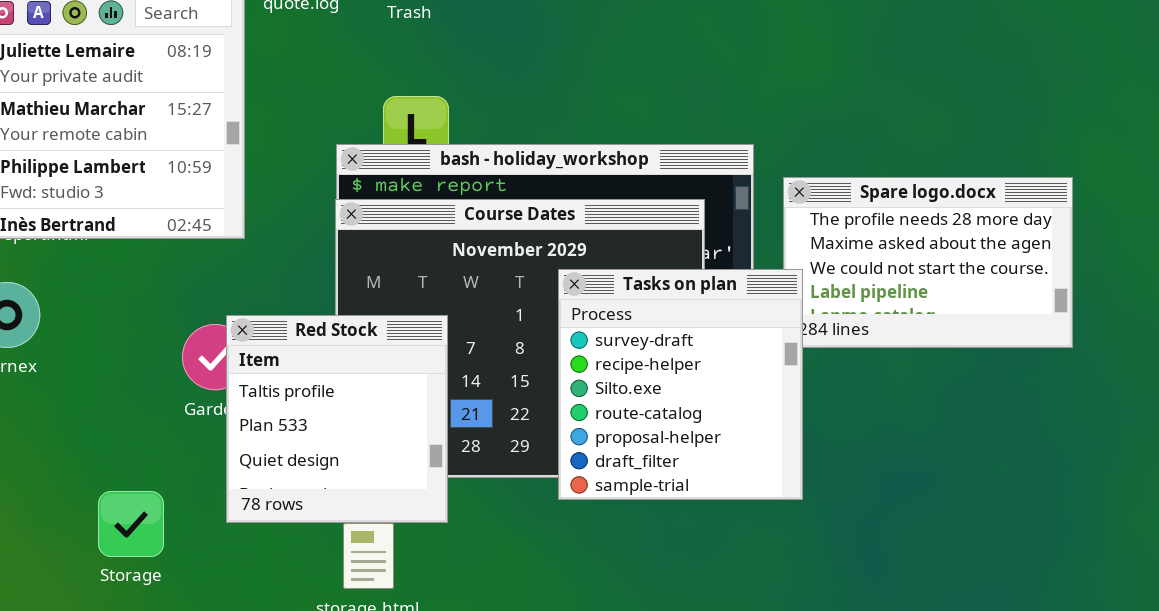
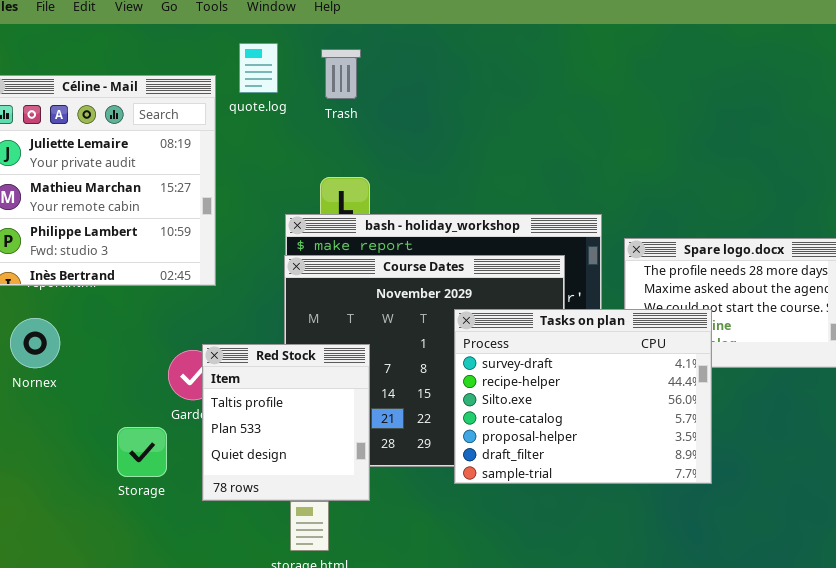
Tasks on plan: [558,269,803,500] -> [454,309,712,484], resized
Storage: [98,491,164,557] -> [117,427,167,477], moved

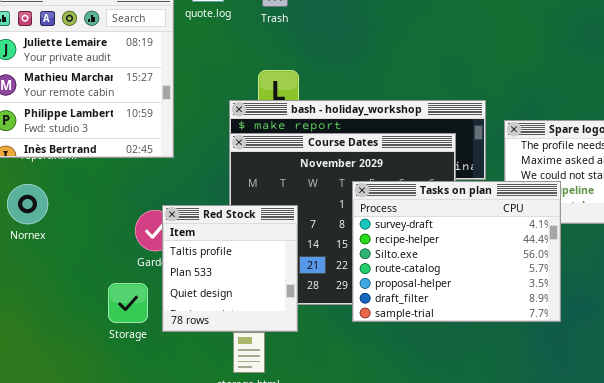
Tasks on plan: [454,309,712,484] -> [352,181,561,322], moved
Storage: [117,427,167,477] -> [108,283,148,323], moved

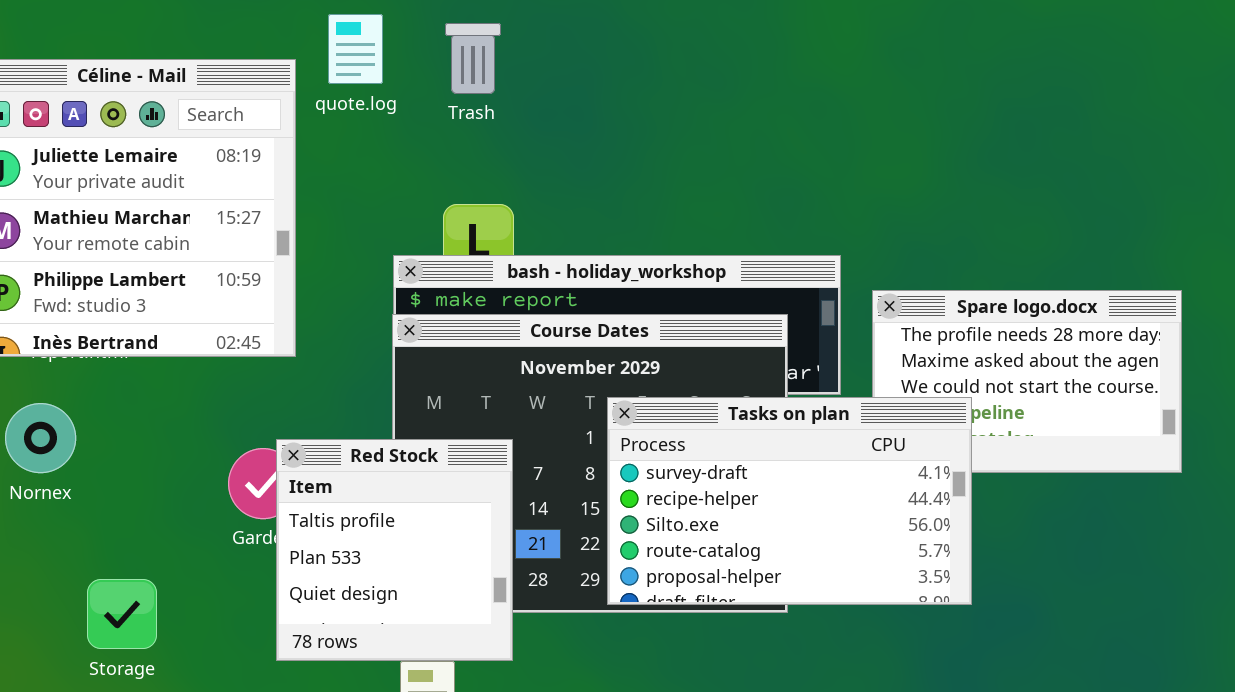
Tasks on plan: [352,181,561,322] -> [607,397,972,605], resized
Storage: [108,283,148,323] -> [87,579,157,649], moved

